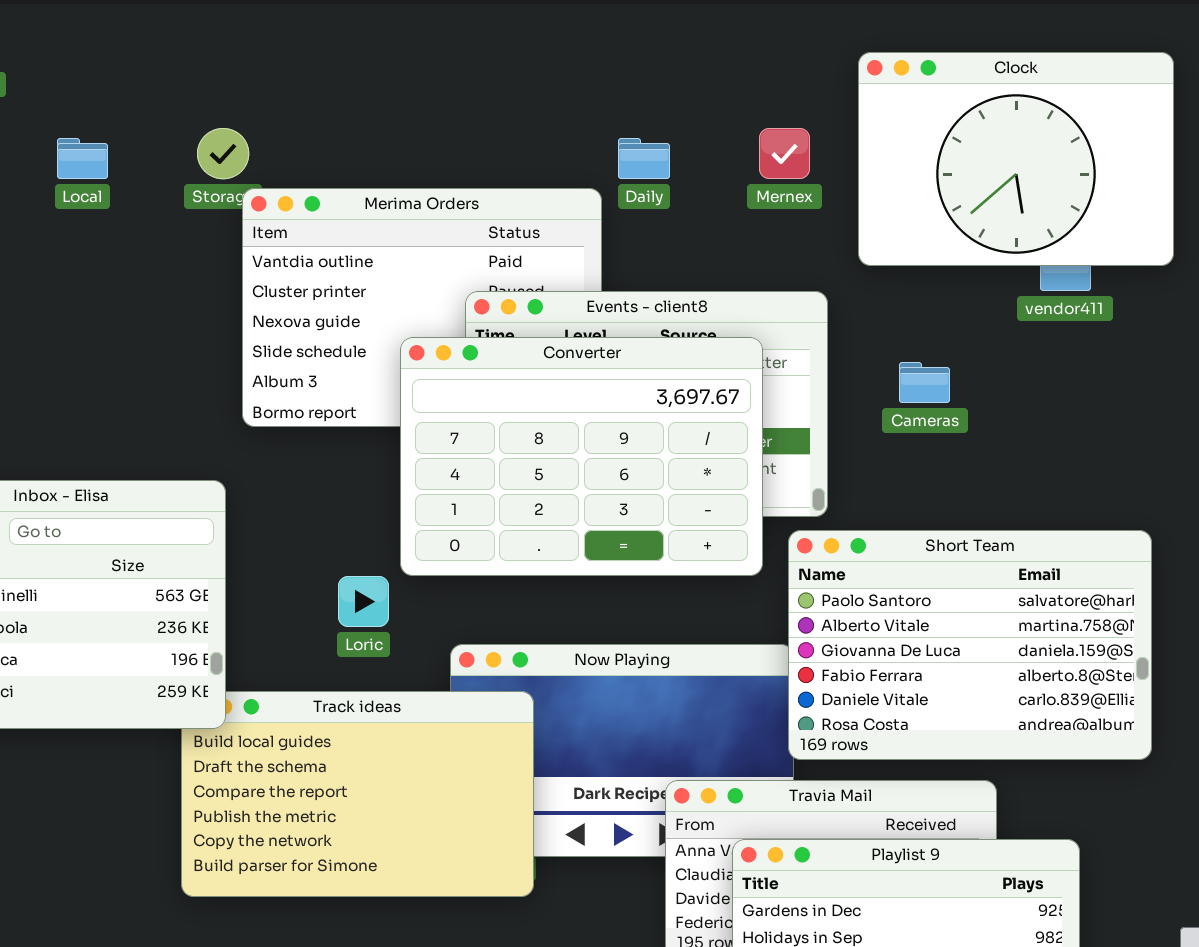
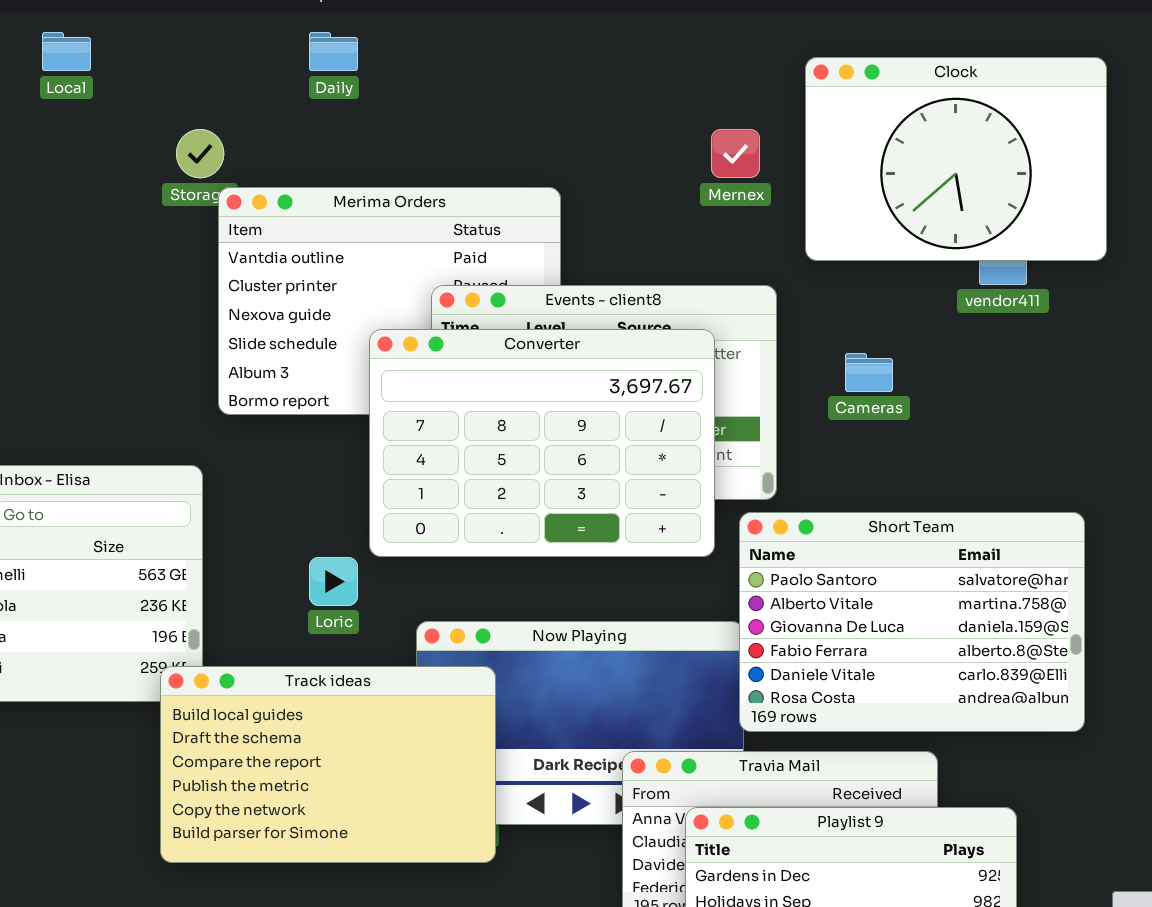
Local: [57,138,108,179] -> [42,32,91,71], moved
Daily: [618,138,670,179] -> [309,32,358,71], moved
Track ideas: [181,691,534,897] -> [160,666,496,863], raised

